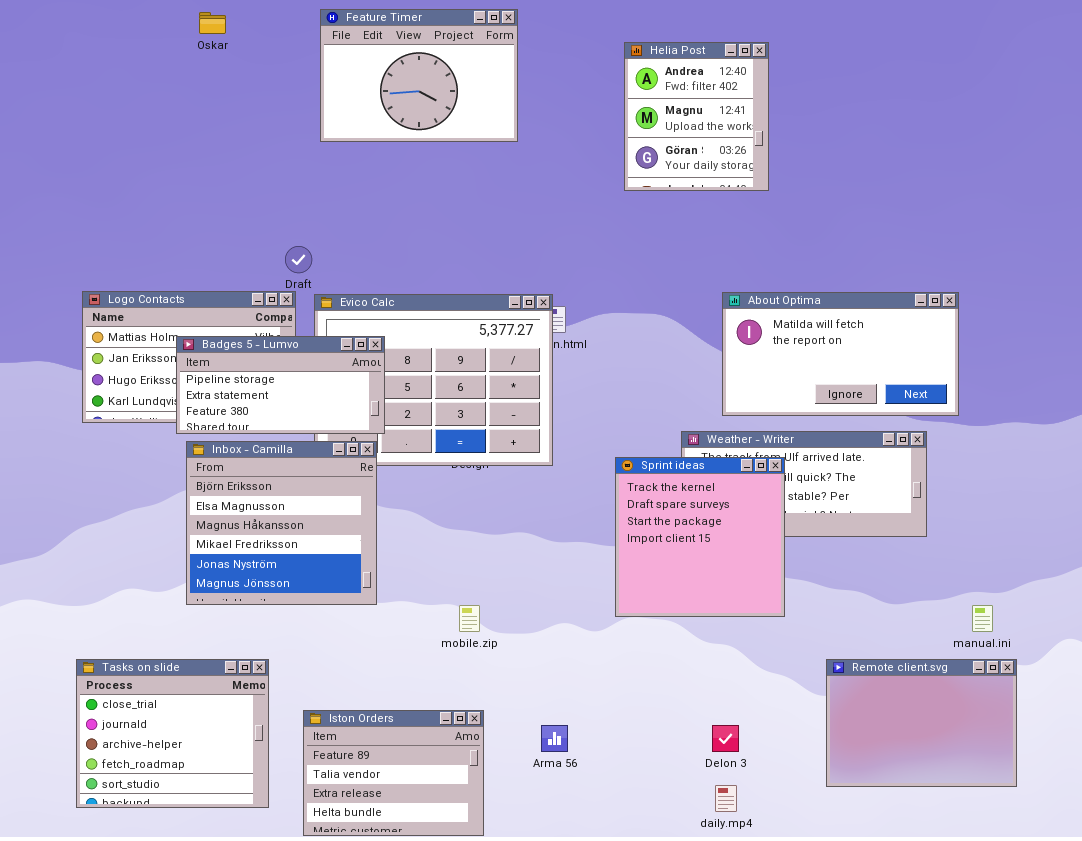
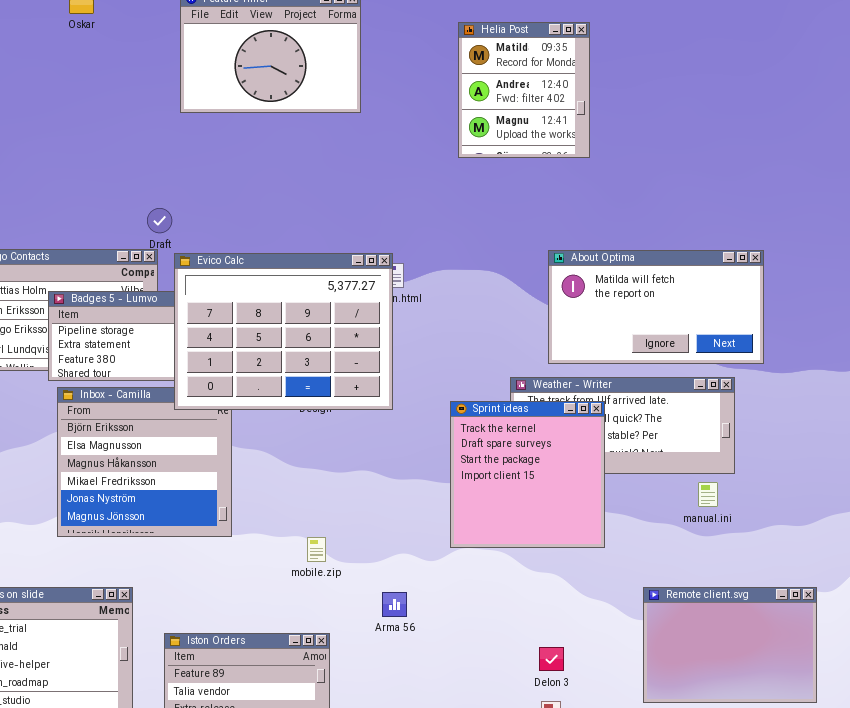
Helia Post: [624,42,769,191] -> [458,22,590,158], scrolled up 1 row
Evico Calc: [314,294,553,466] -> [174,253,393,410], raised
manual.ini: [972,605,993,632] -> [698,482,718,507], moved
Arma 56: [541,725,568,752] -> [382,592,407,617], moved

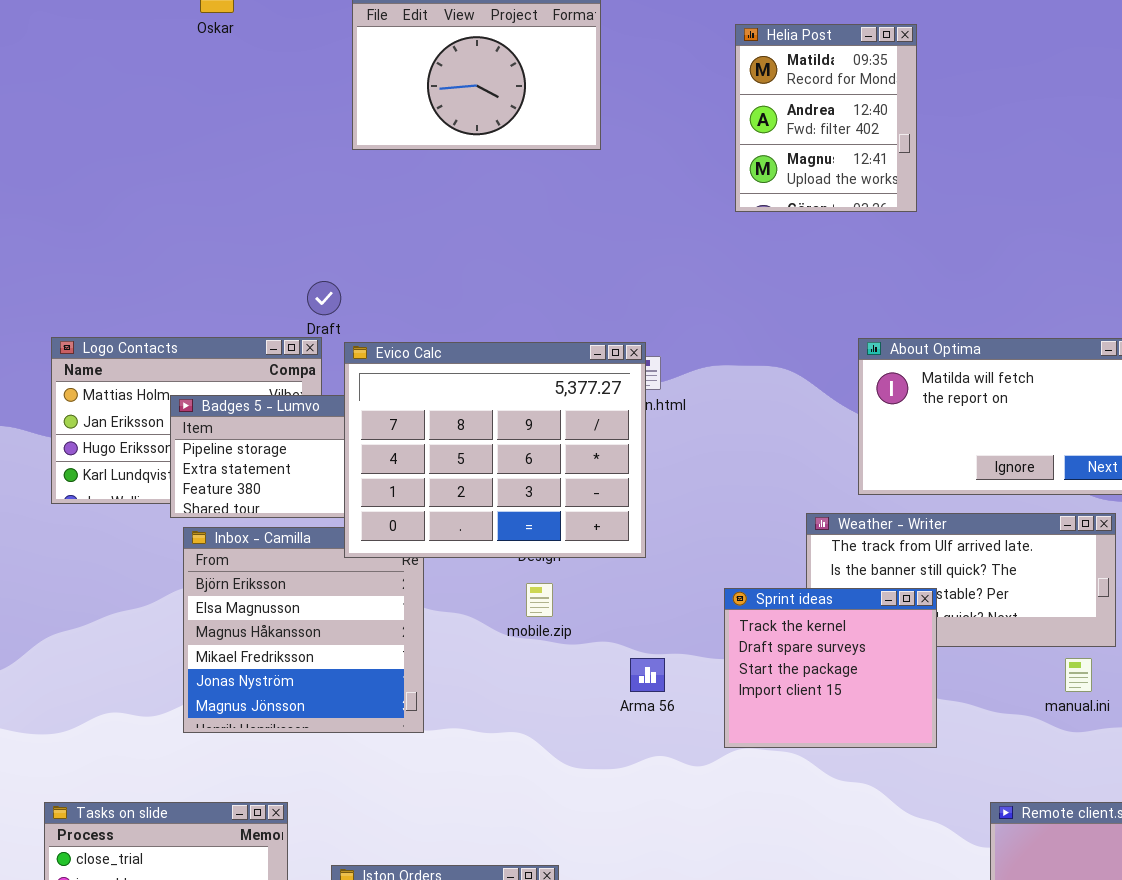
Sprint ideas: [450,401,605,548] -> [724,588,937,748], resized
mobile.zip: [307,537,326,562] -> [526,583,553,617], moved
Arma 56: [382,592,407,617] -> [630,658,665,692], moved

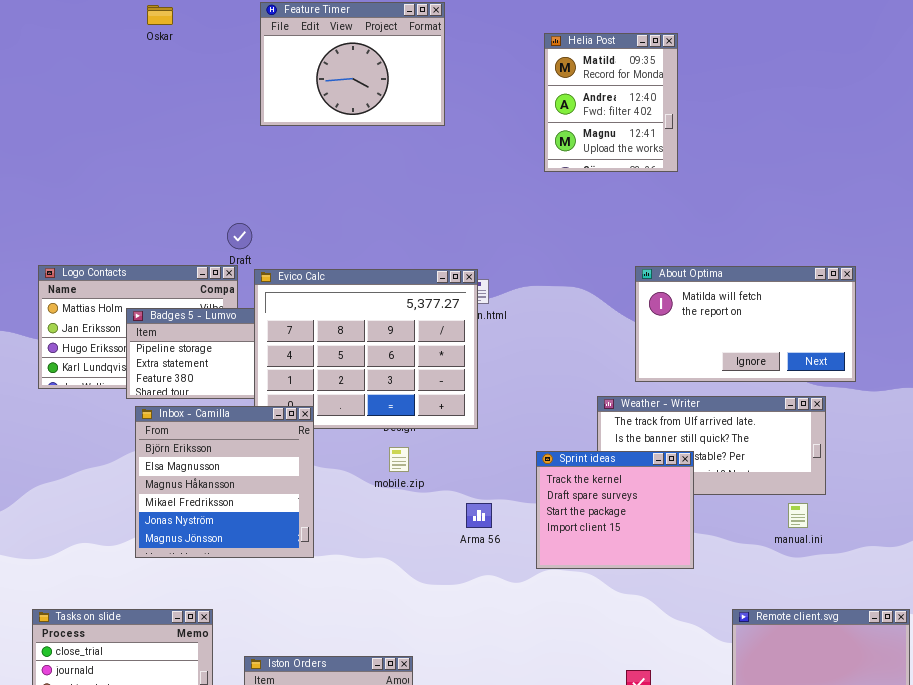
Inbox - Camilla: [183,527,424,733] -> [135,406,314,558], raised

